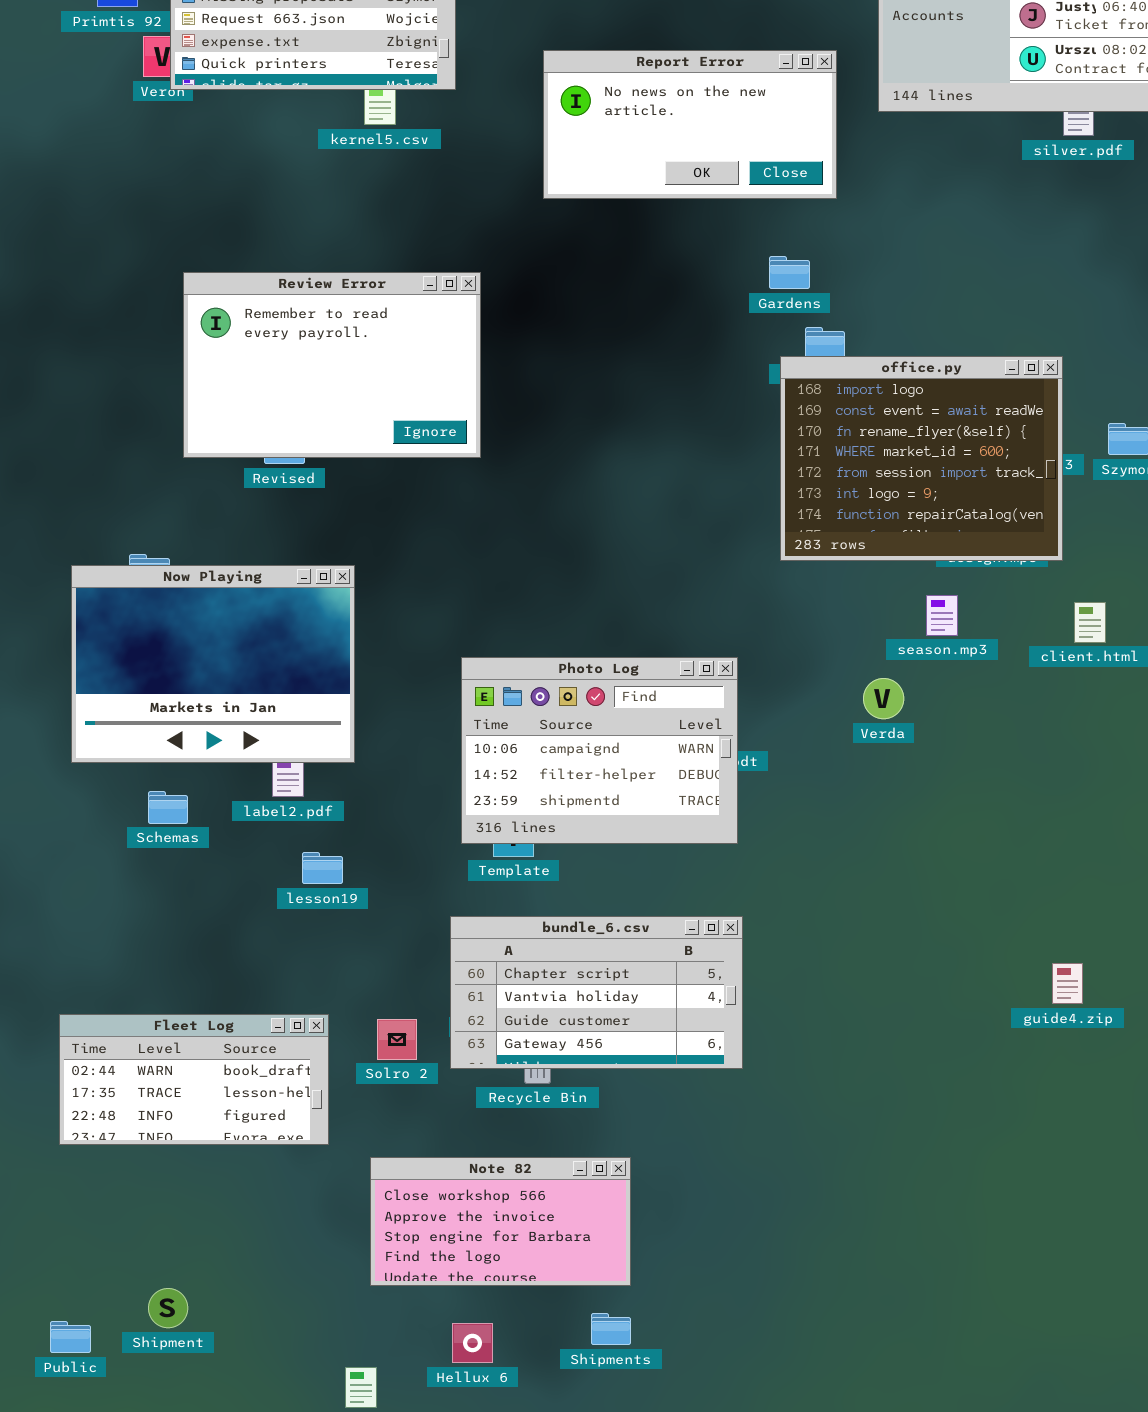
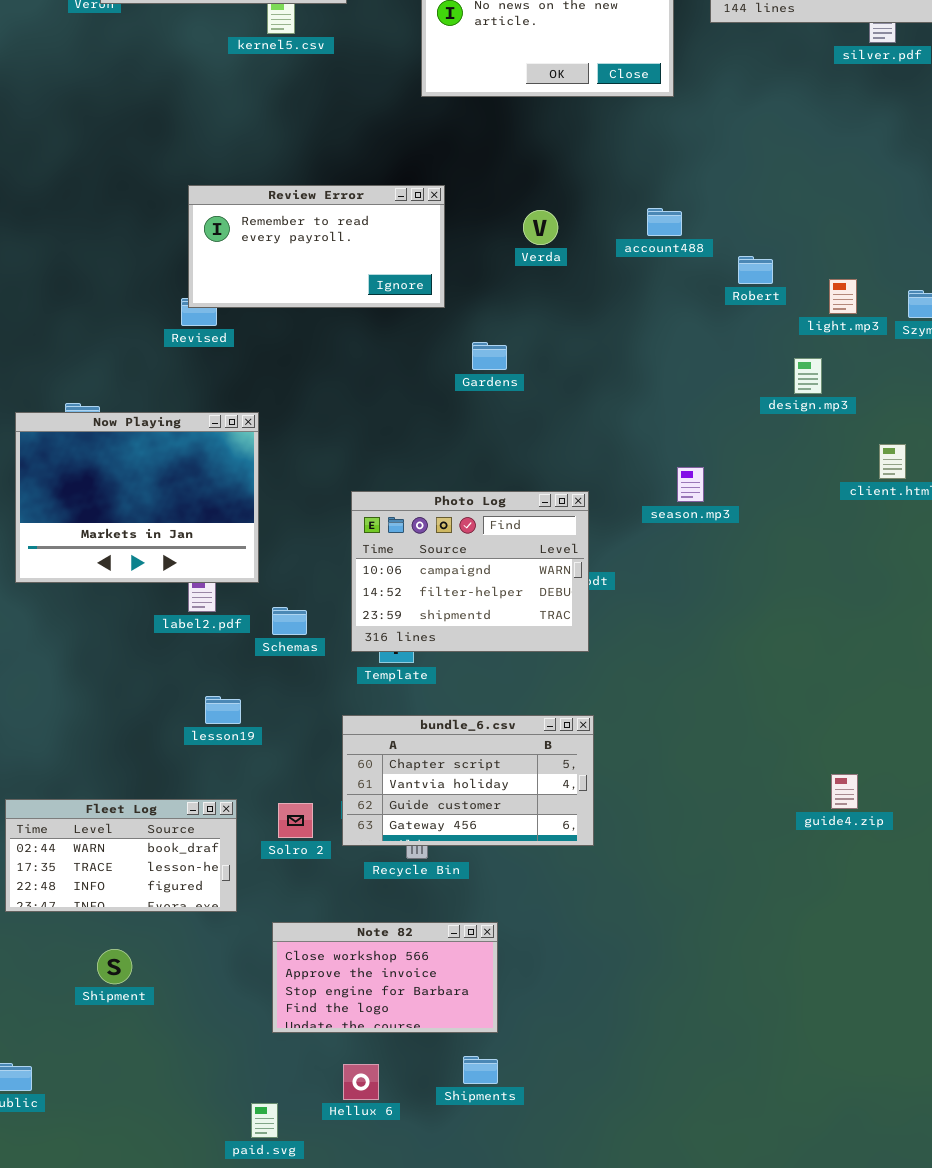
Gardens: [769,256,810,289] -> [472,342,507,370], moved
Review Error: [183,272,481,458] -> [188,185,445,308], moved, resized
office.py: [780,356,1063,561] -> none, closed
season.mp3: [926,595,958,636] -> [677,467,704,502], moved
Verda: [863,678,904,719] -> [523,210,558,245], moved
Schemas: [148,791,188,824] -> [272,607,307,635], moved
lesson19: [302,852,343,884] -> [205,696,241,724], moved
guide4.zip: [1052,963,1083,1004] -> [831,774,858,809], moved
Shipment: [148,1288,188,1328] -> [97,949,132,984], moved

